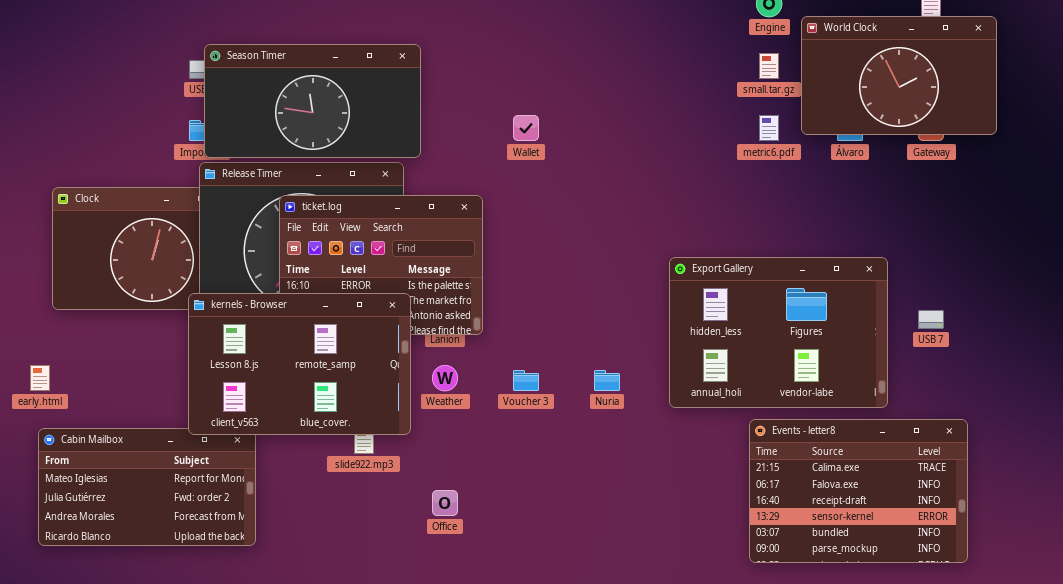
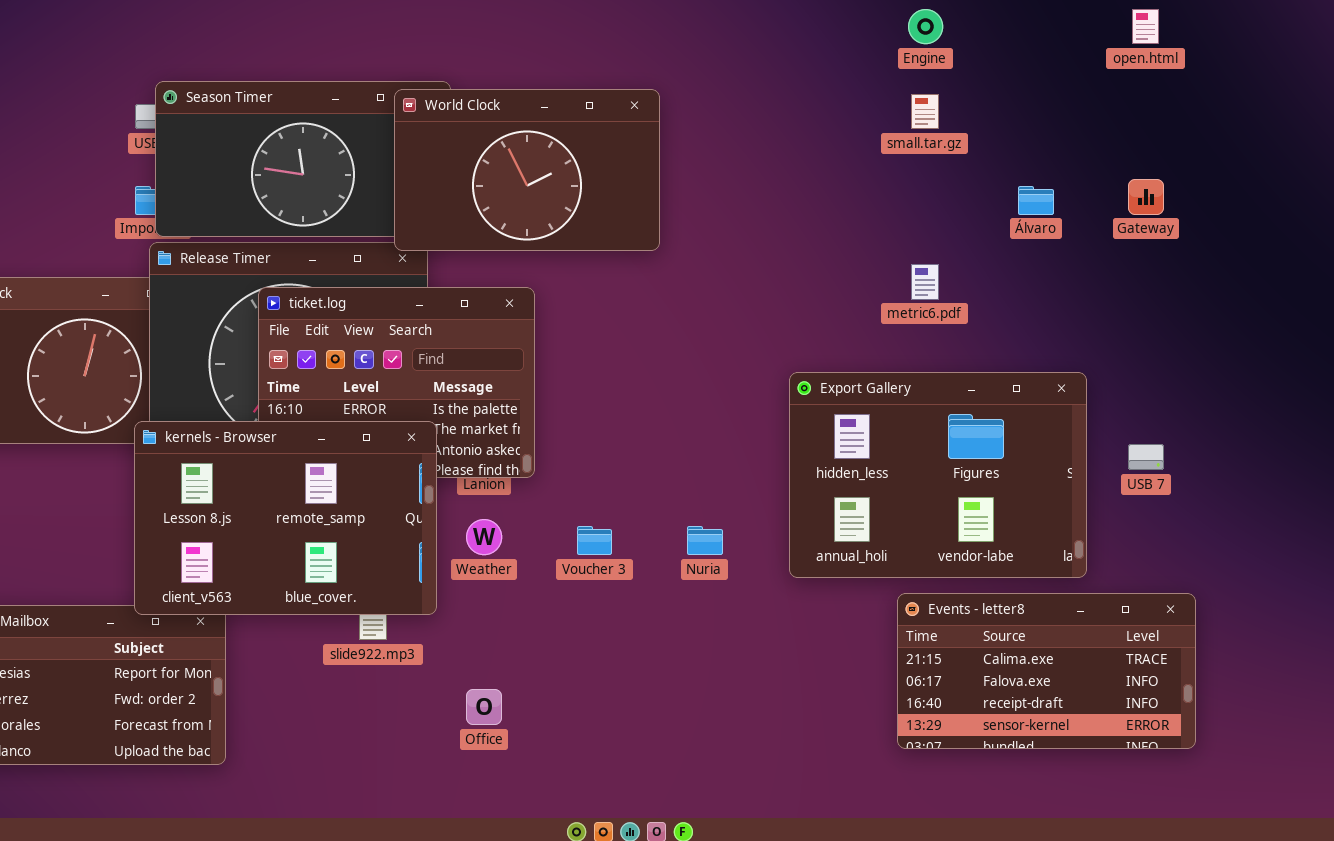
World Clock: [801,16,997,135] -> [394,89,660,251], moved
metric6.pdf: [759,115,779,141] -> [911,264,939,300], moved
Events - letter8: [749,419,968,563] -> [897,593,1196,749], resized

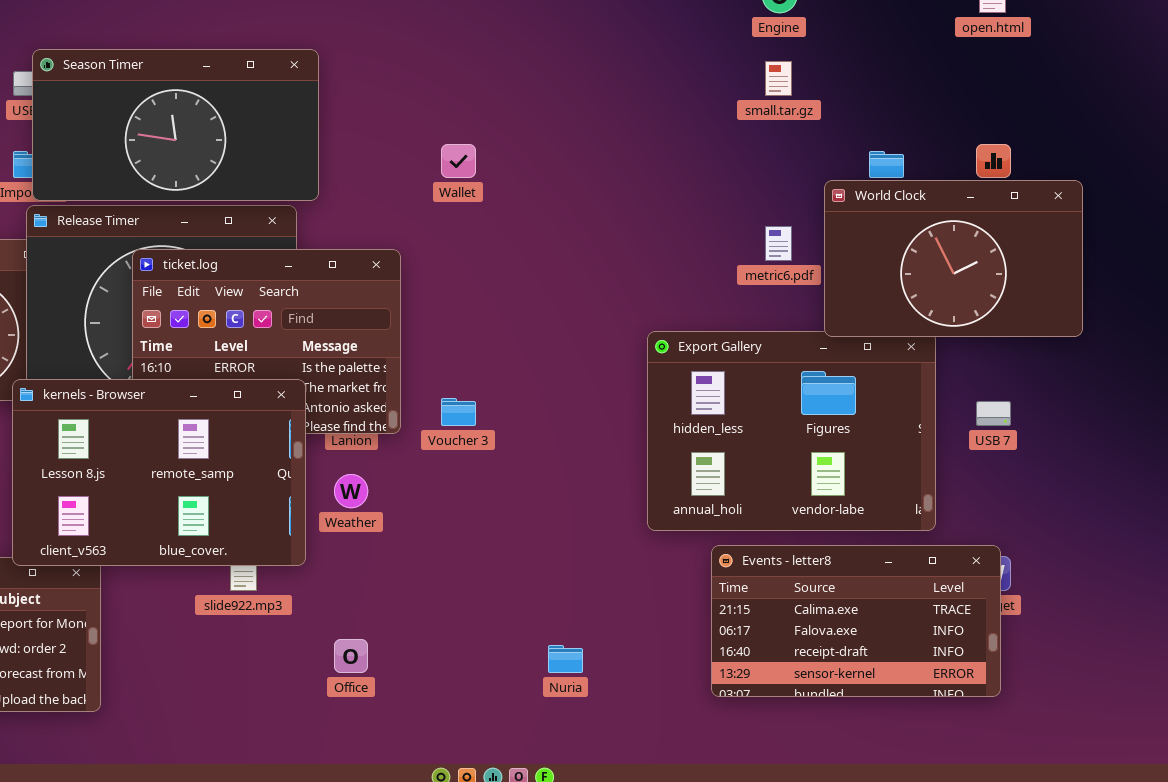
World Clock: [394,89,660,251] -> [824,180,1083,337], moved
Voucher 3: [577,526,612,555] -> [441,398,476,426], moved
Nuria: [687,526,723,555] -> [548,645,583,673], moved
Events - letter8: [897,593,1196,749] -> [711,545,1001,697], moved

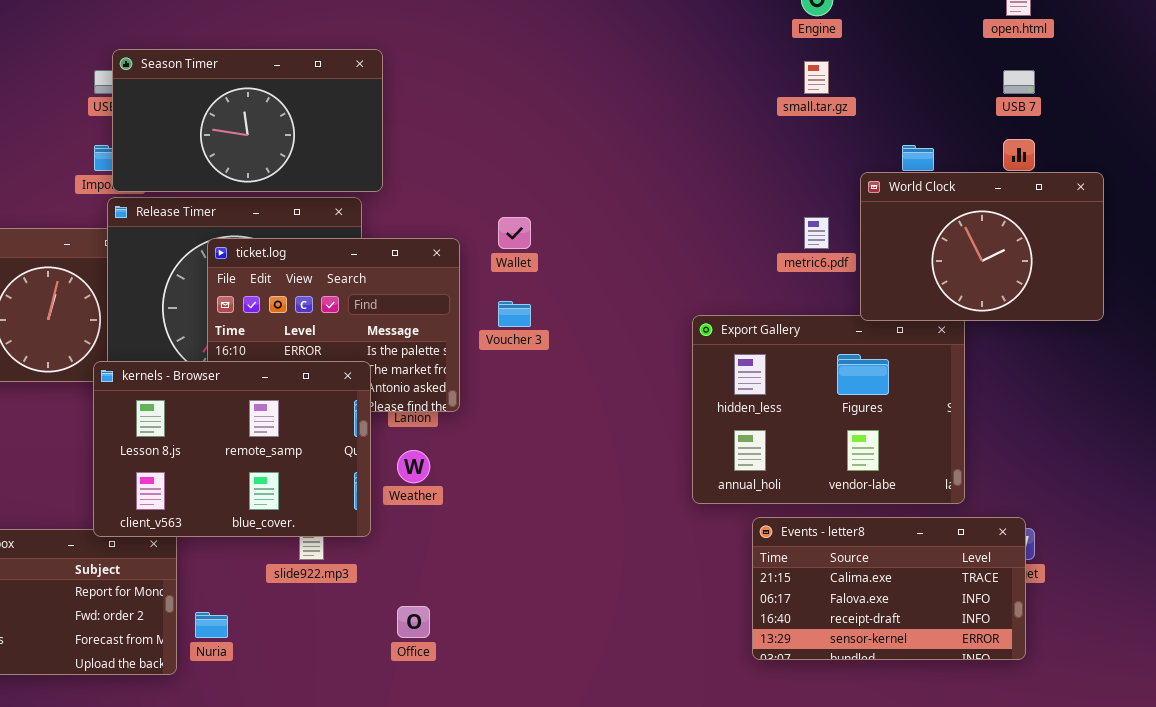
Wallet: [441,144,476,178] -> [498,217,531,249], moved
Voucher 3: [441,398,476,426] -> [498,301,531,327], moved
USB 7: [976,401,1011,426] -> [1003,70,1035,94], moved
Nuria: [548,645,583,673] -> [195,612,228,638], moved

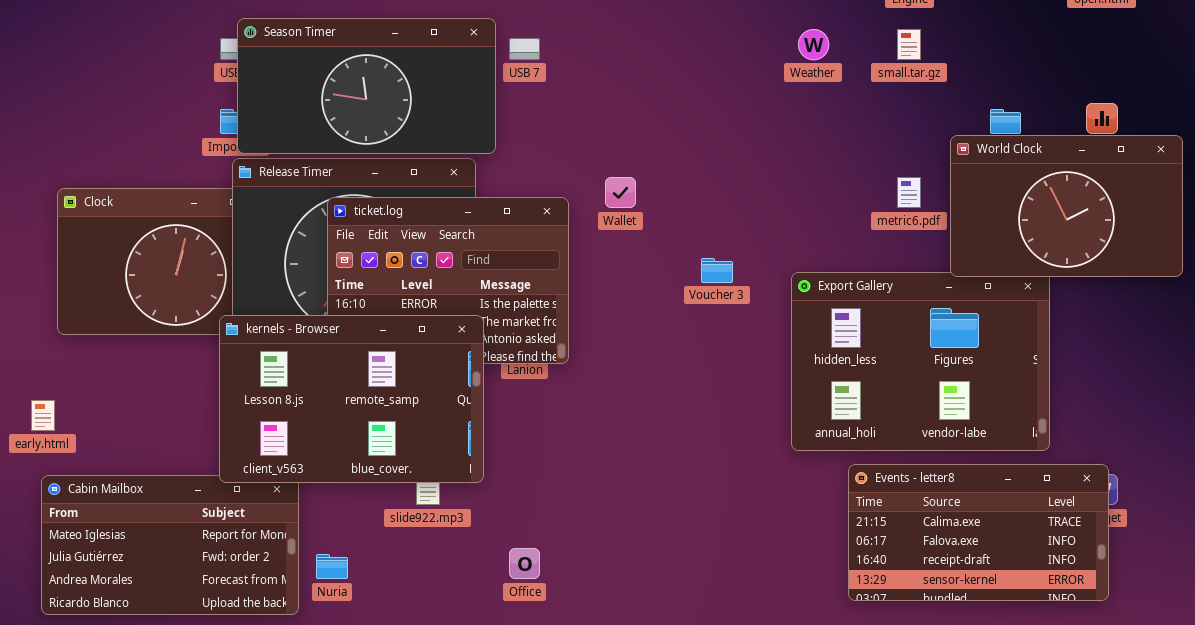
USB 7: [1003,70,1035,94] -> [509,38,540,60], moved
Voucher 3: [498,301,531,327] -> [701,258,733,283], moved
Weather: [397,450,430,483] -> [798,29,829,60], moved

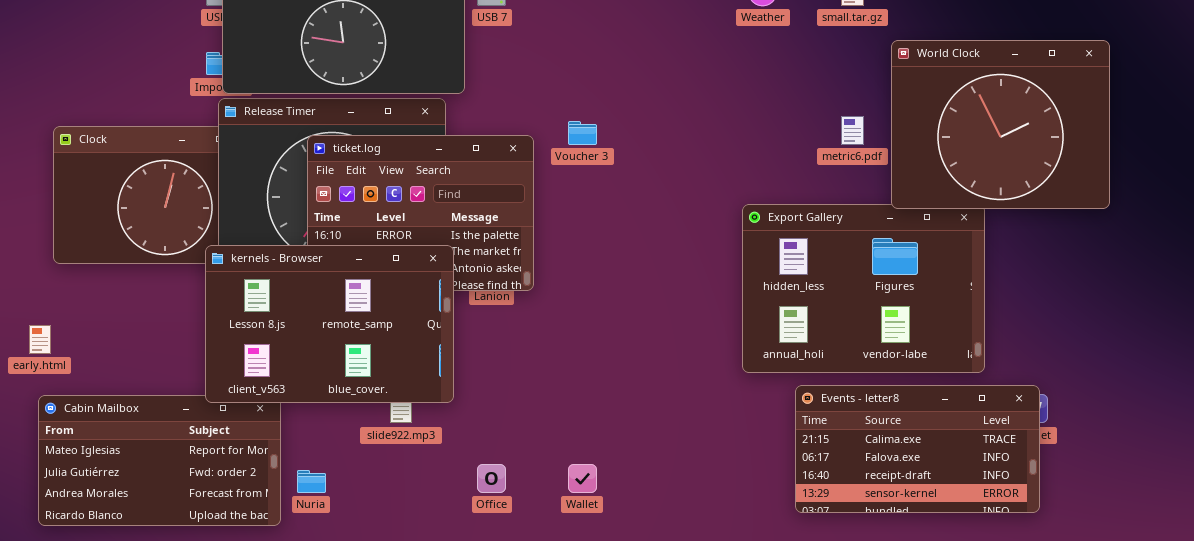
World Clock: [950,135,1183,277] -> [891,40,1110,209], resized
Wallet: [605,177,636,208] -> [568,464,597,493], moved
Voucher 3: [701,258,733,283] -> [568,121,597,145], moved

